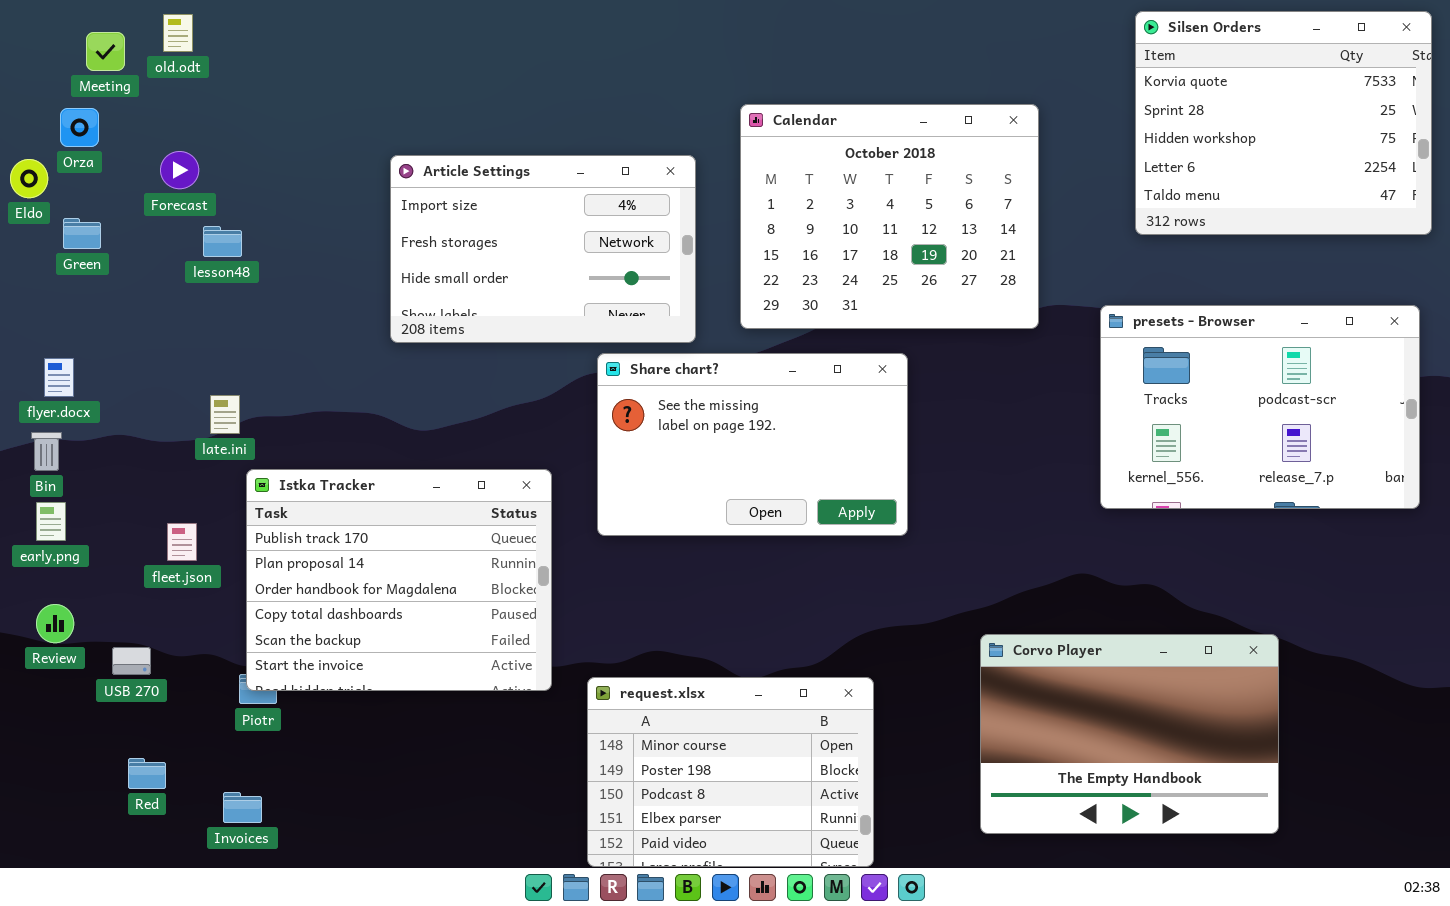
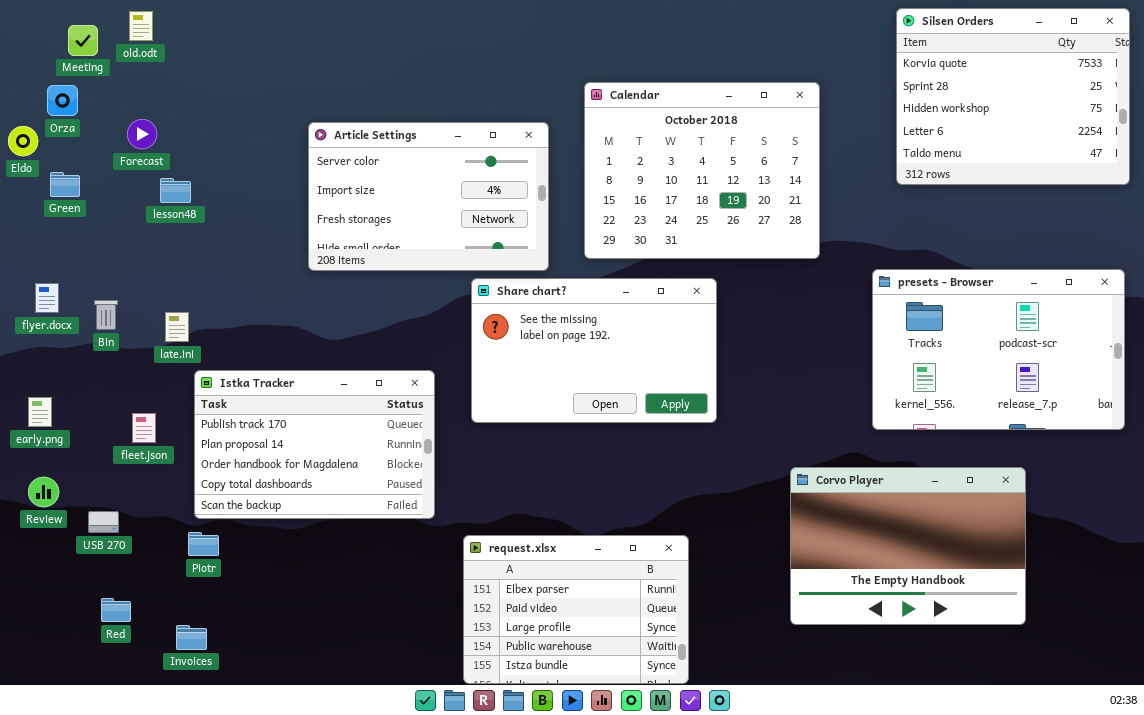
Article Settings: [390,155,696,343] -> [308,122,549,271], scrolled up 1 row
presets - Browser: [1100,305,1420,509] -> [872,269,1125,430], moved
Bin: [31,432,62,471] -> [94,300,118,330], moved
Istka Tracker: [246,469,552,691] -> [194,370,435,519], resized
Corvo Player: [980,634,1279,834] -> [790,467,1026,625], moved
request.xlsx: [587,677,874,867] -> [463,535,689,684], scrolled down 3 rows

